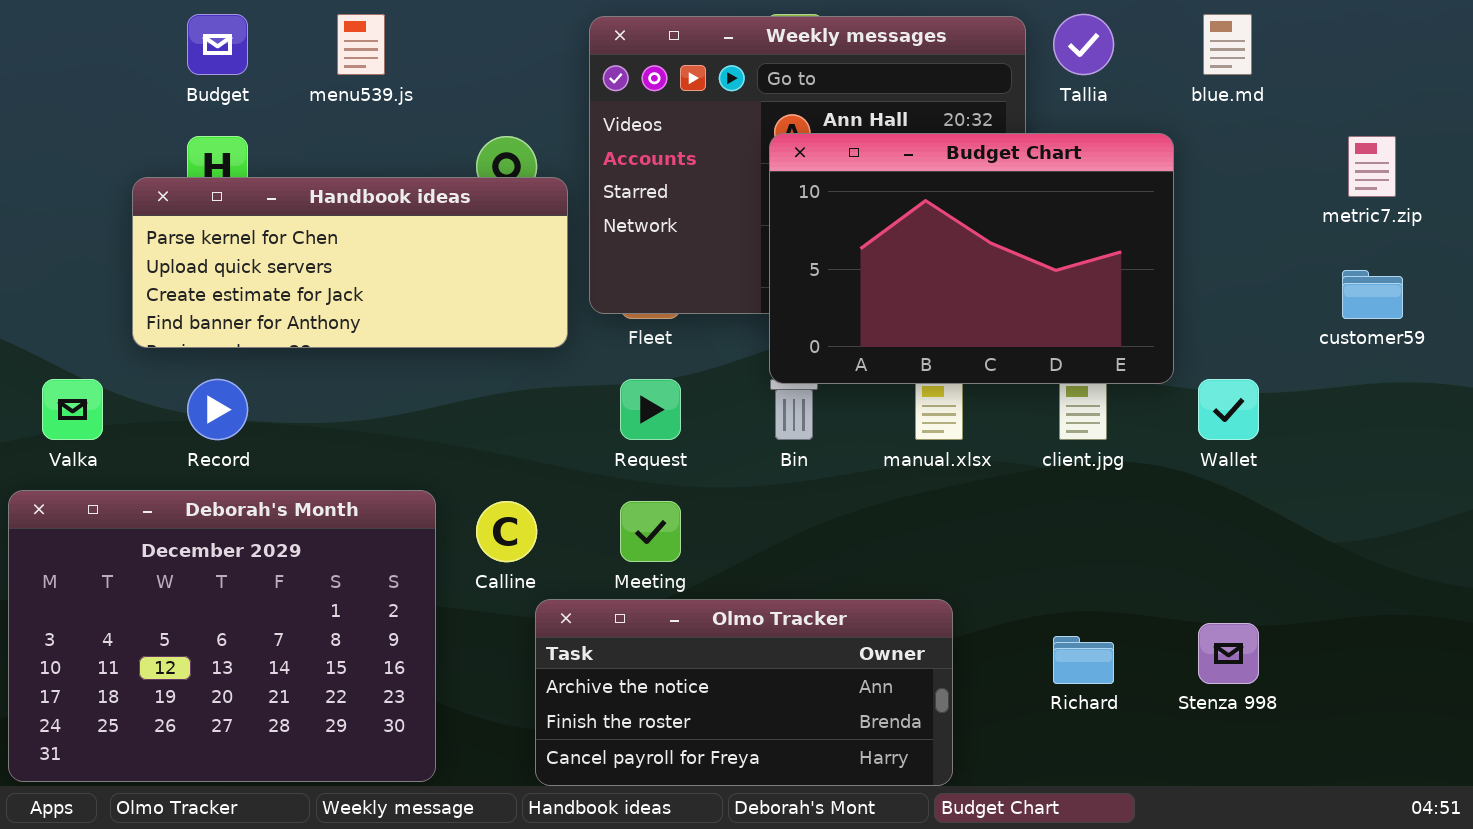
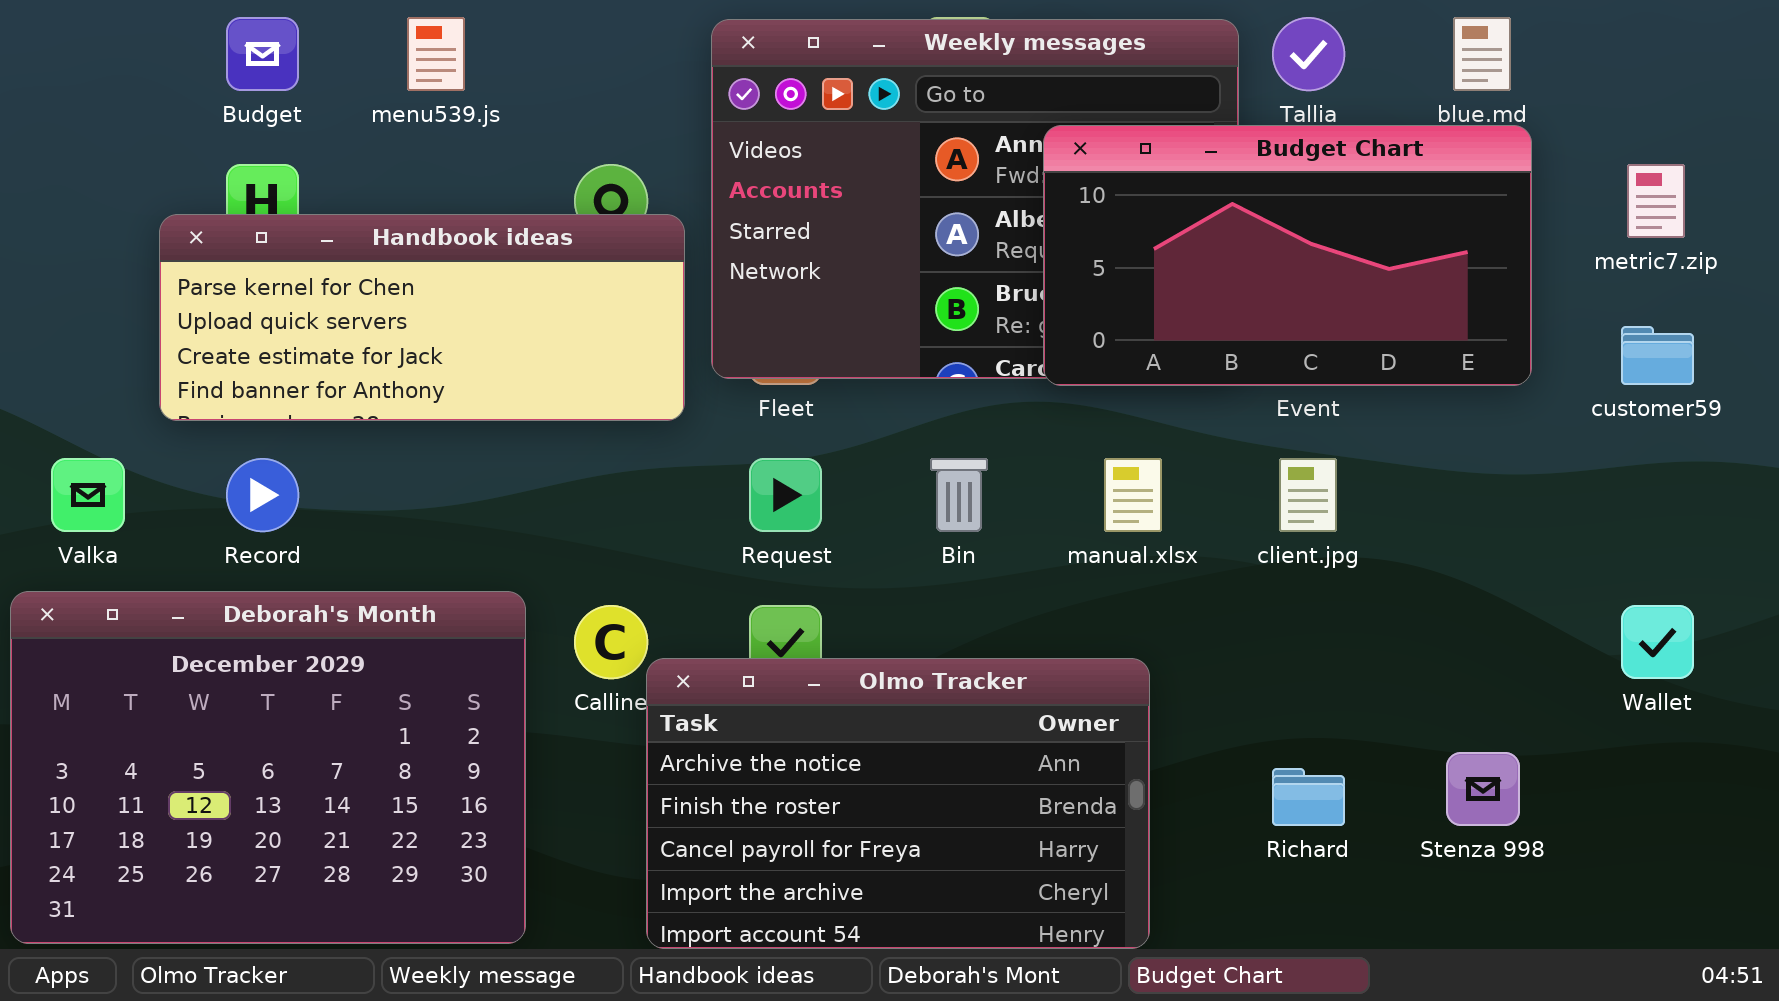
Budget Chart: [769,133,1174,384] -> [1043,125,1532,386], moved, resized
Wallet: [1198,379,1259,440] -> [1621,605,1694,679], moved
Olmo Tracker: [535,599,953,786] -> [646,658,1150,949], resized

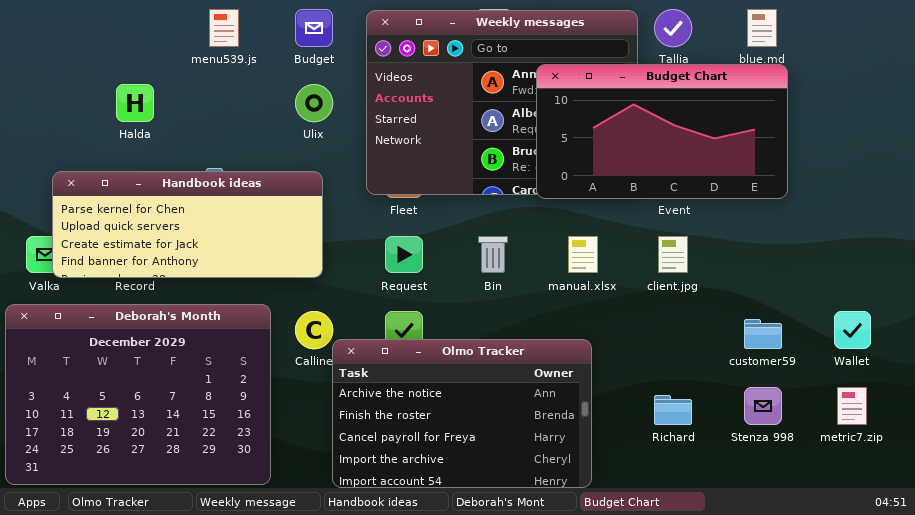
Budget: [226,17,299,91] -> [295,9,333,47], moved
metric7.zip: [1627,164,1685,238] -> [837,387,867,425], moved
Handbook ideas: [159,214,685,421] -> [52,171,323,278], moved
customer59: [1621,326,1694,385] -> [744,319,782,349], moved

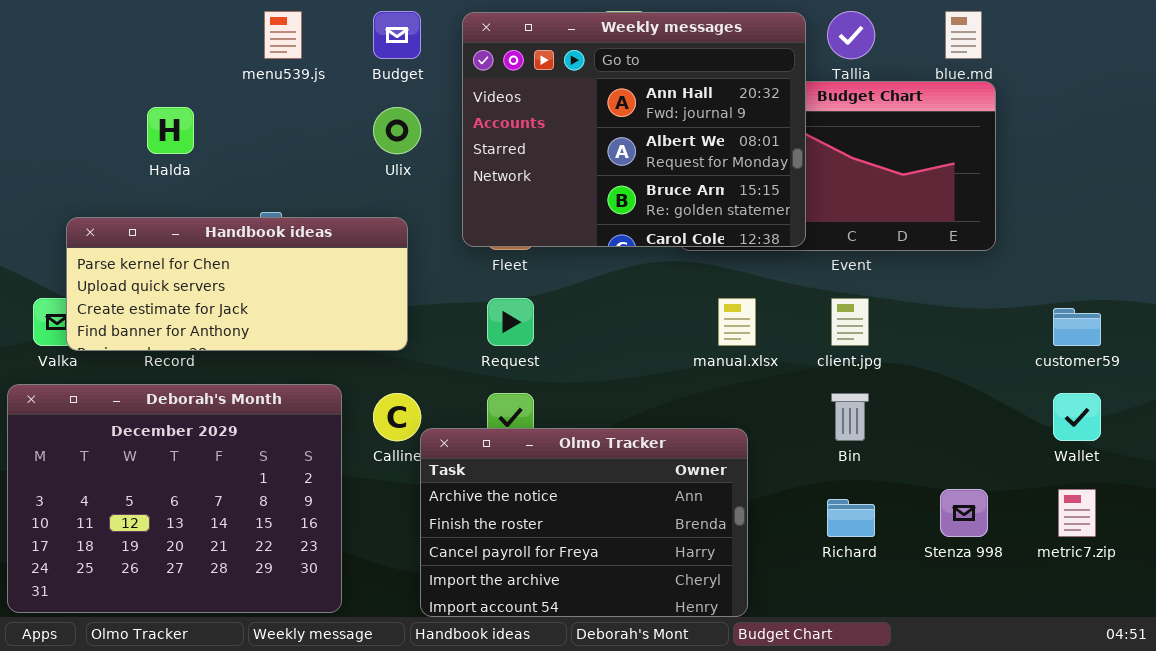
Weekly messages: [366,10,638,195] -> [462,12,806,247], raised
Bin: [478,236,508,273] -> [831,393,869,441], moved
customer59: [744,319,782,349] -> [1053,308,1101,346], moved

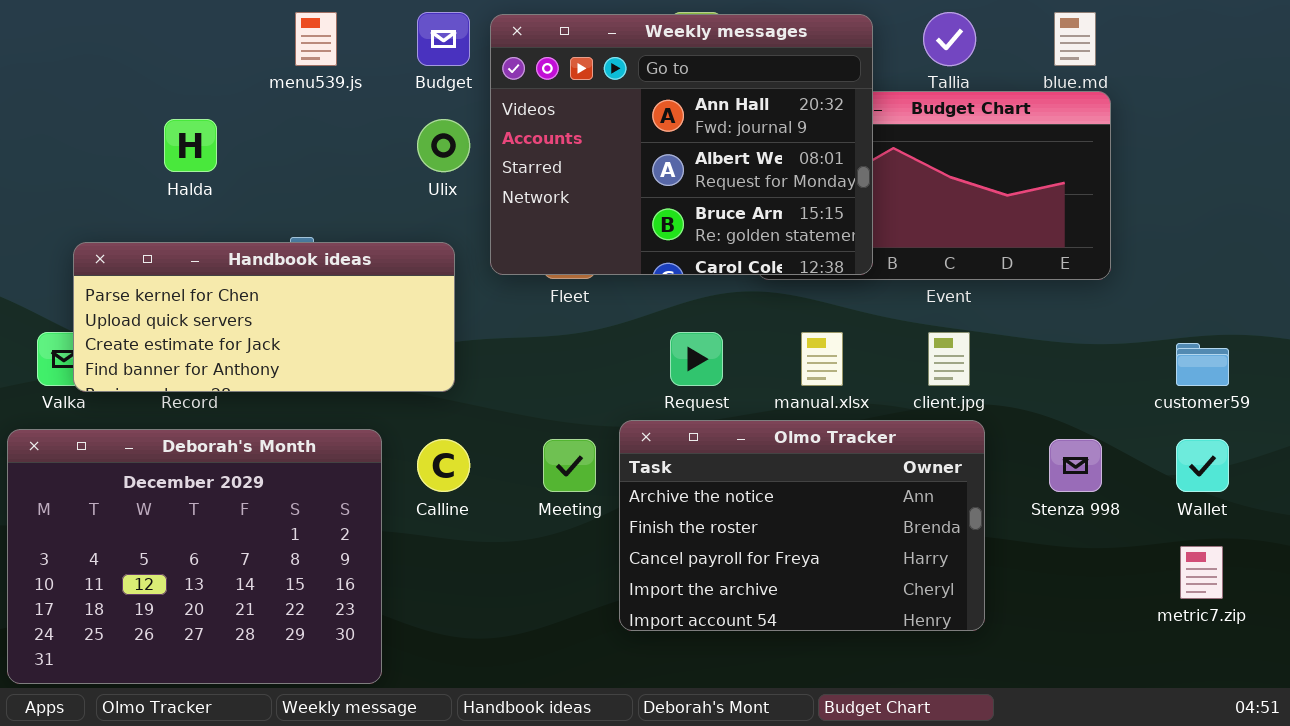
Weekly messages: [462,12,806,247] -> [490,14,873,275], moved
Request: [487,298,534,346] -> [670,332,723,386], moved
Olmo Tracker: [420,428,748,617] -> [619,420,985,631], moved
Stenza 998: [940,489,988,537] -> [1049,439,1102,492], moved

